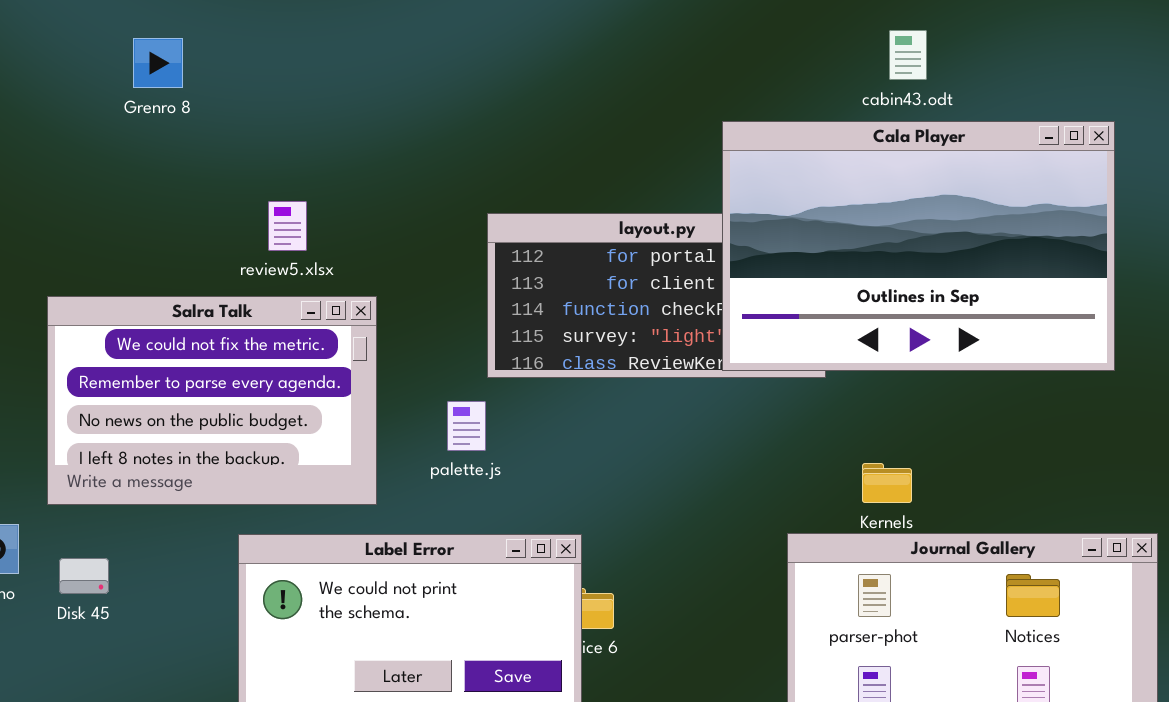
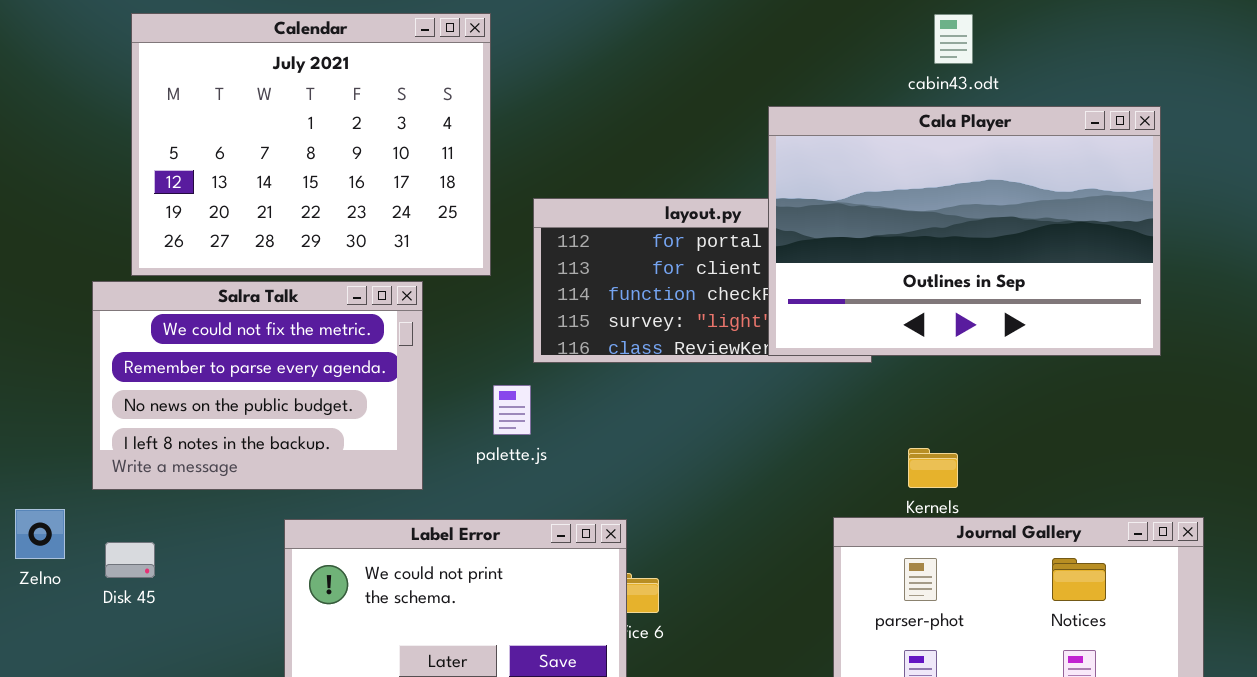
Calendar: none -> [131,13,491,276], opened

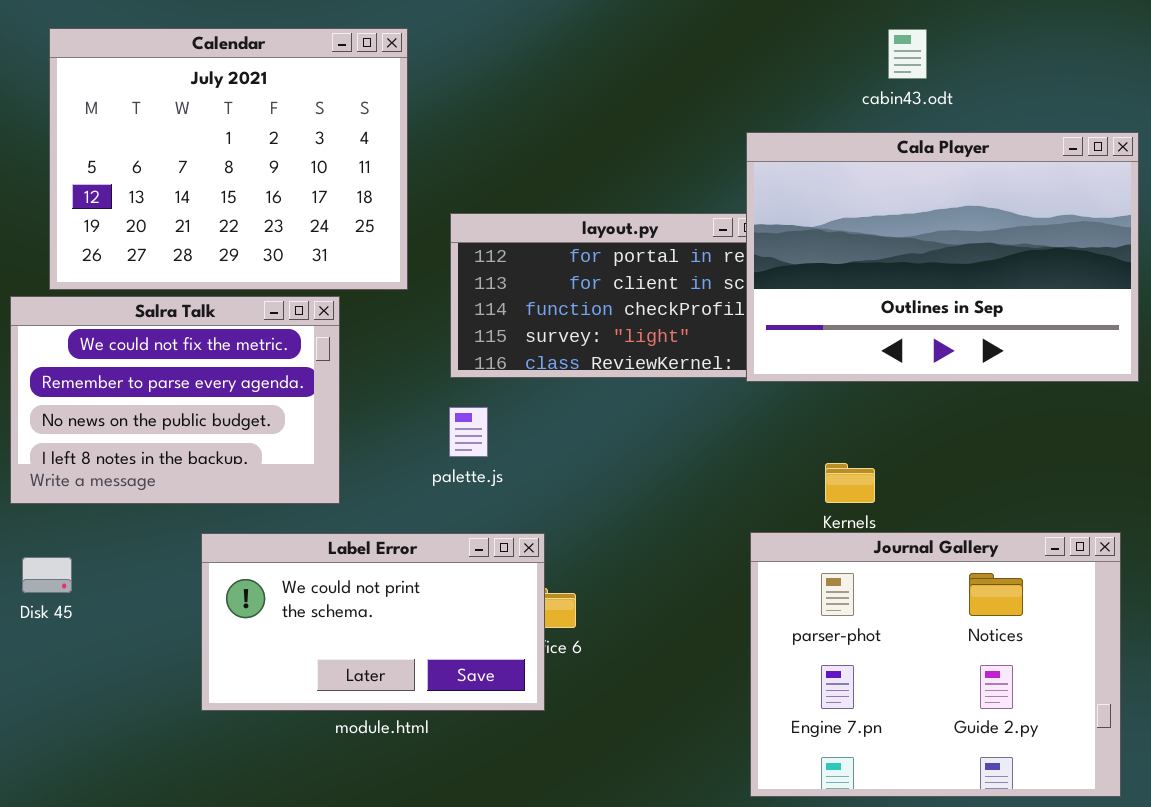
cabin43.odt: [934,14,973,64] -> [888,29,927,79], moved
Cala Player: [768,106,1161,356] -> [746,132,1139,382], moved
palette.js: [493,385,531,435] -> [449,407,488,457], moved

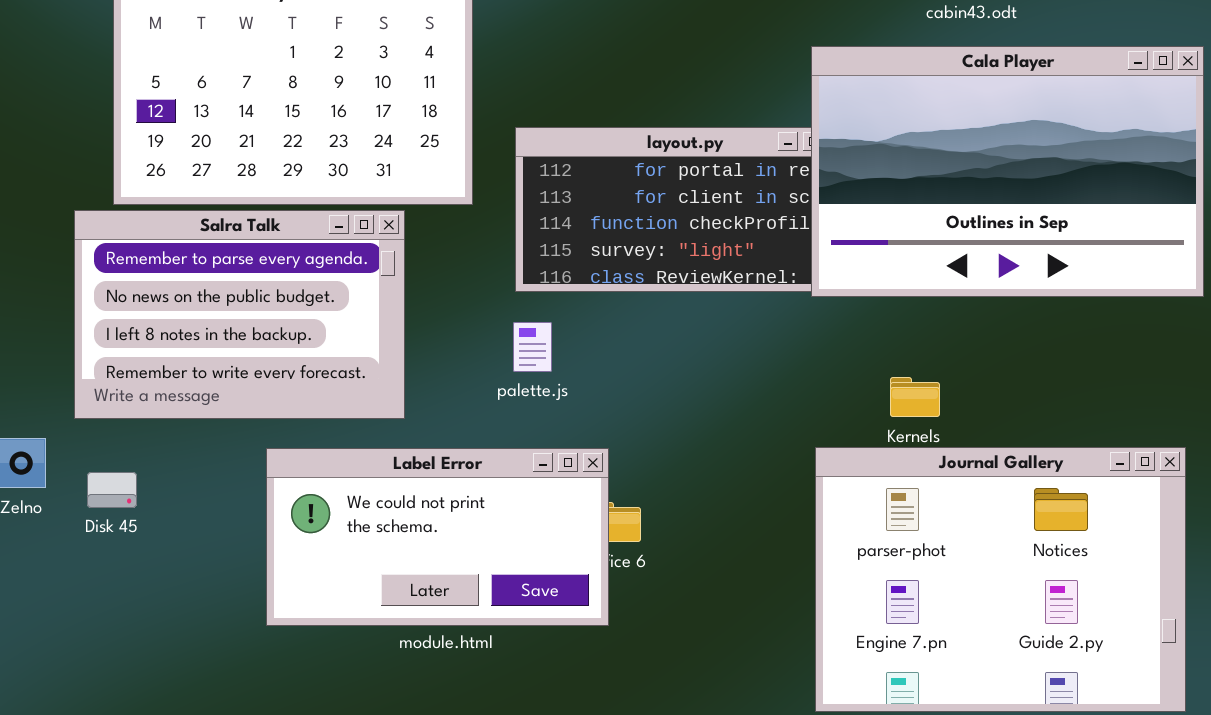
Salra Talk: [10,296,340,504] -> [74,210,405,419], scrolled down 1 row

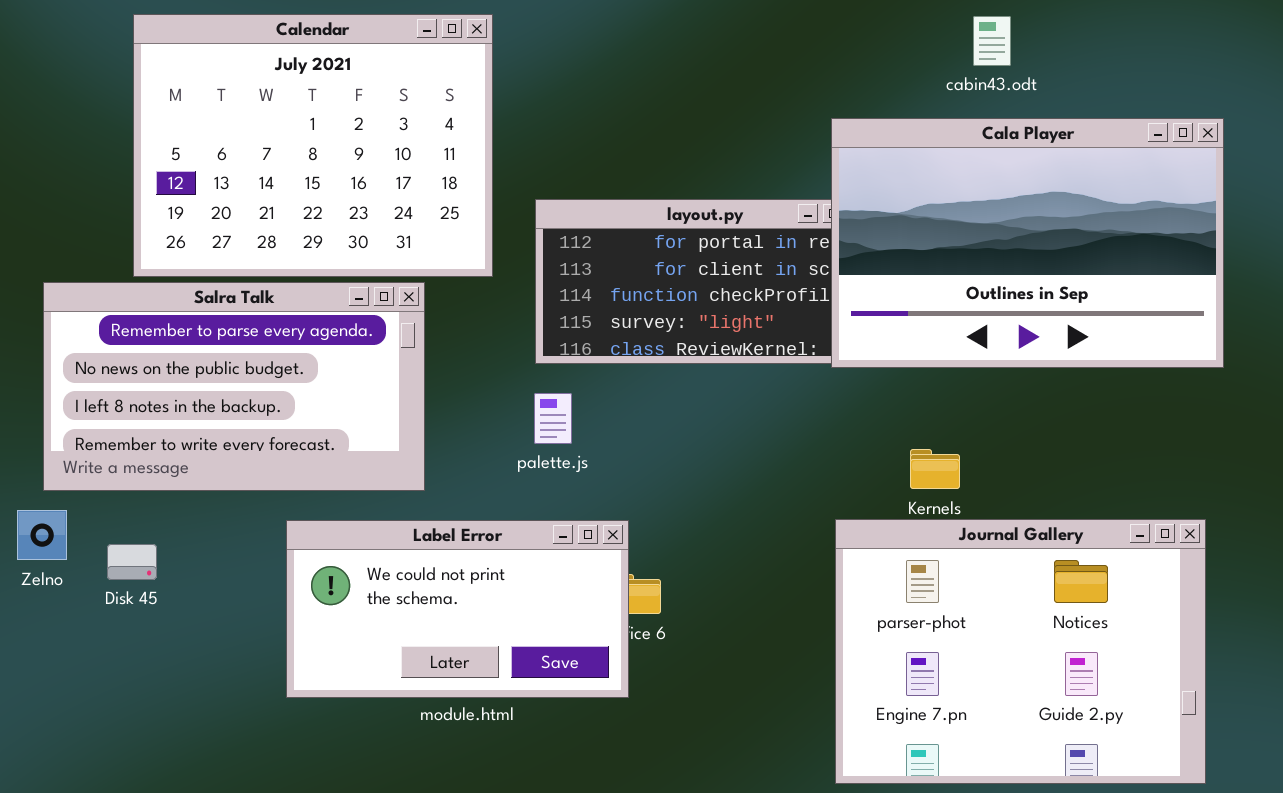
Salra Talk: [74,210,405,419] -> [43,282,425,491], resized

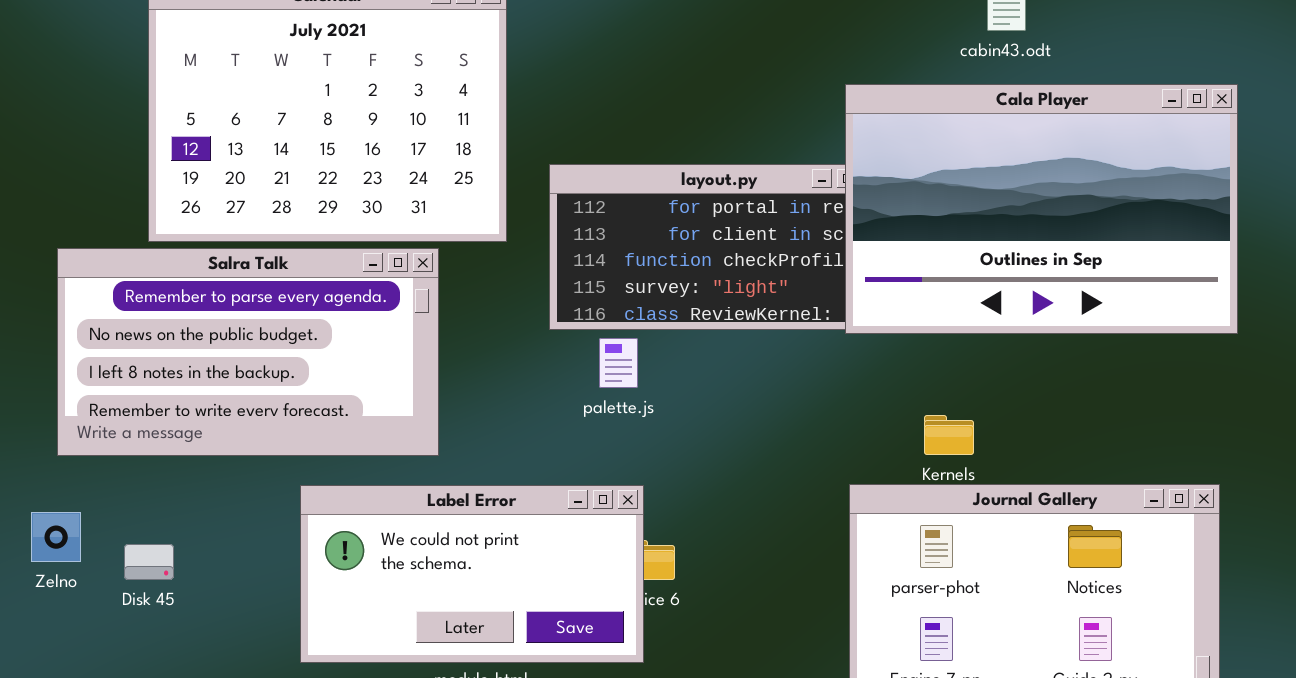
palette.js: [534,393,572,444] -> [599,338,638,388], moved
Zelno: [17,510,67,560] -> [31,512,81,562], moved
Disk 45: [107,544,157,580] -> [124,544,174,580], moved

